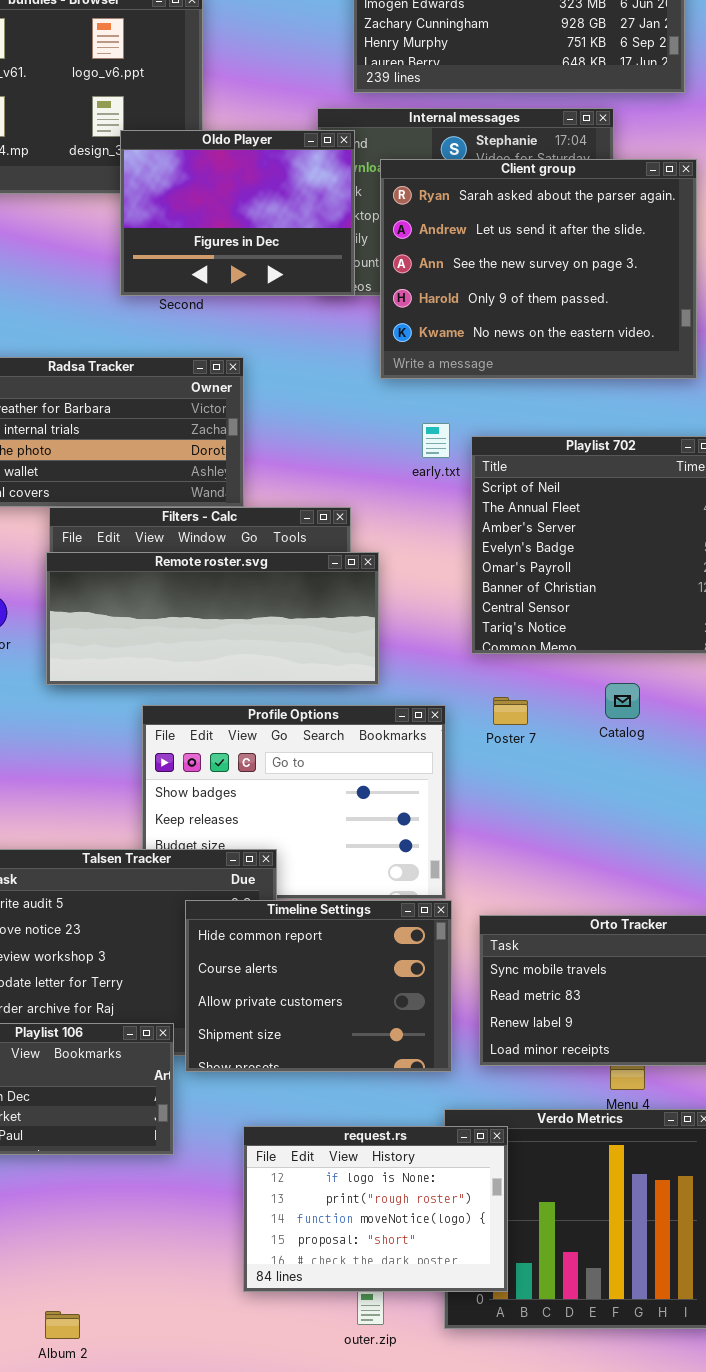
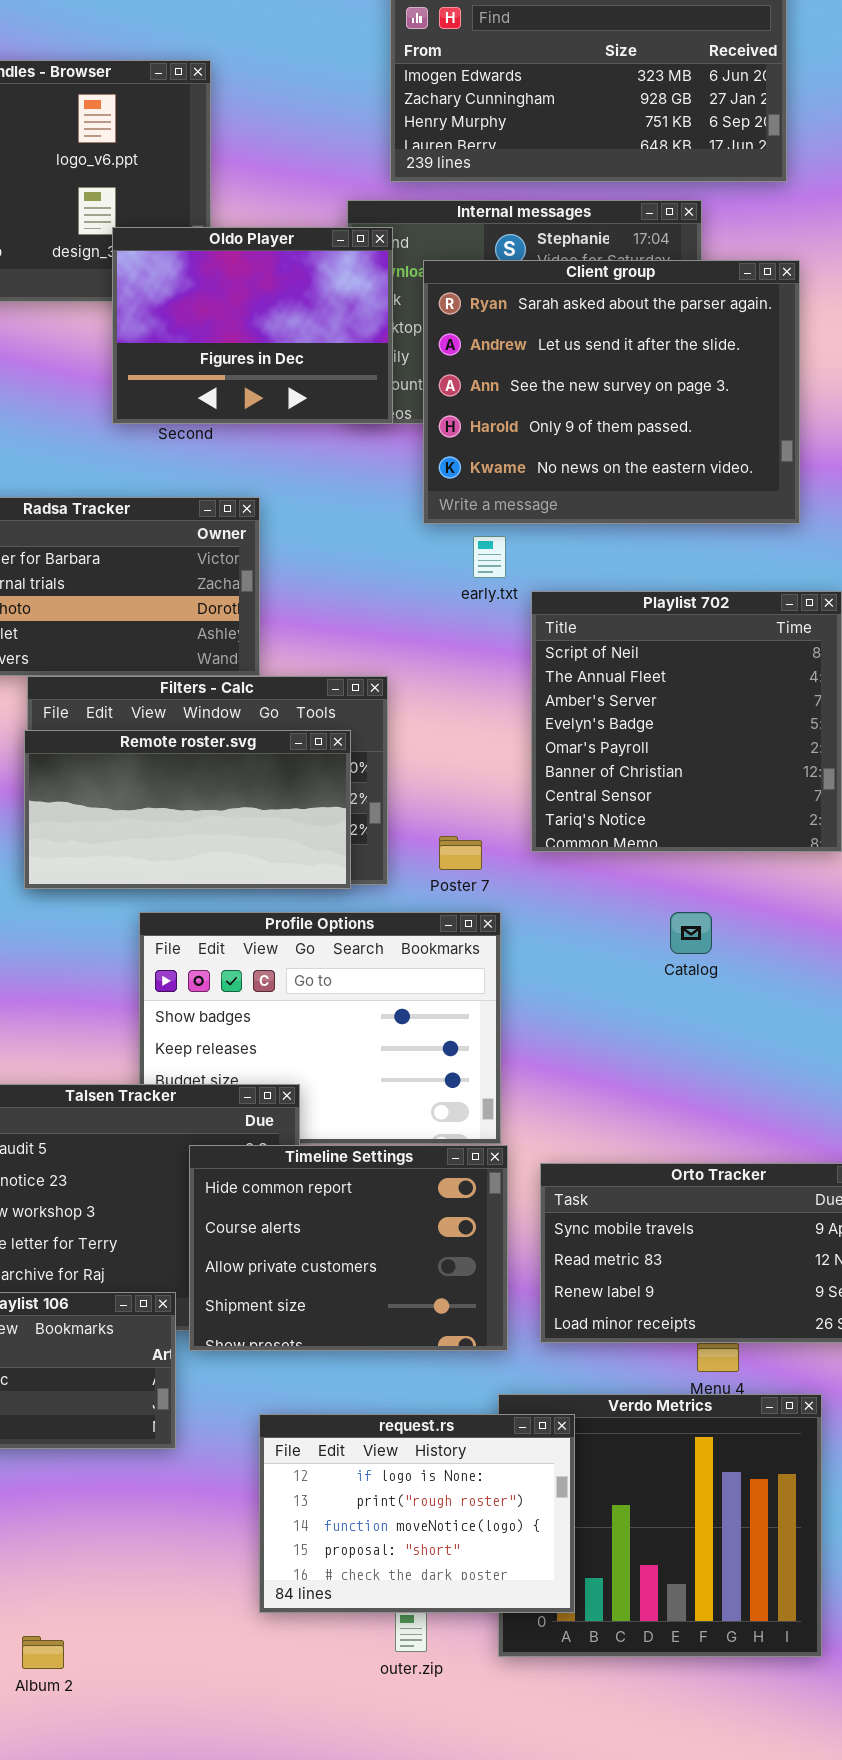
early.txt: [422,423,450,458] -> [473,536,506,578], moved
Remote roster.svg: [46,552,379,685] -> [24,730,351,889], resized
Catalog: [605,683,640,719] -> [670,912,712,954], moved
Poster 7: [493,697,528,725] -> [439,836,482,870], moved

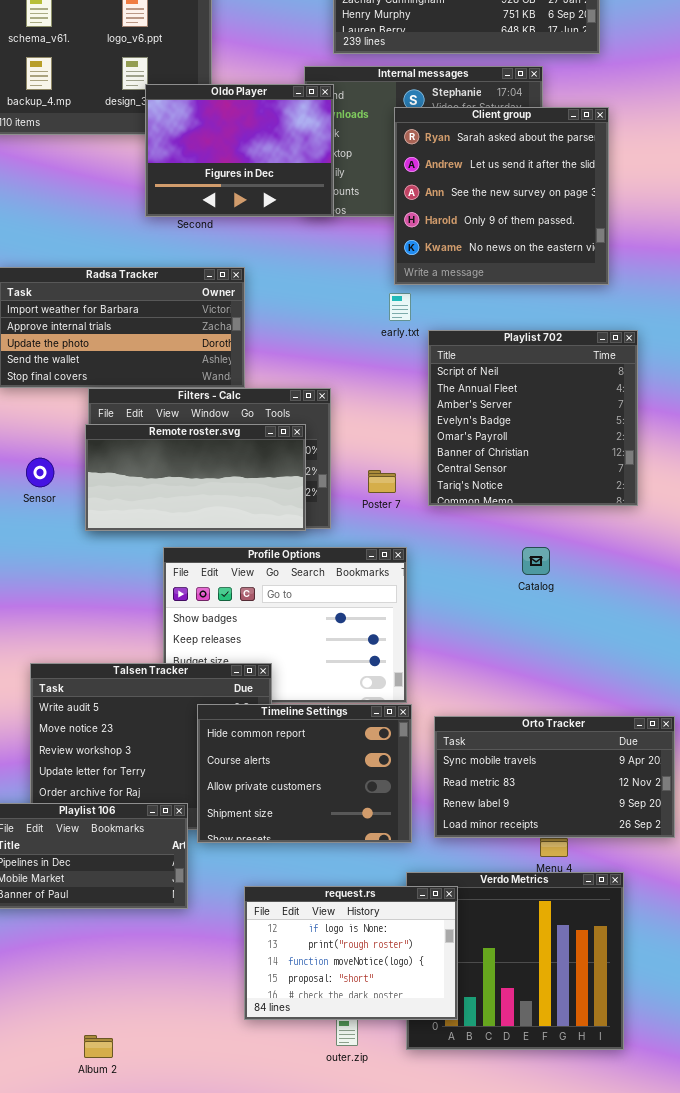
Client group: [423,260,800,524] -> [394,107,609,285], resized
Poster 7: [439,836,482,870] -> [368,470,396,493], moved

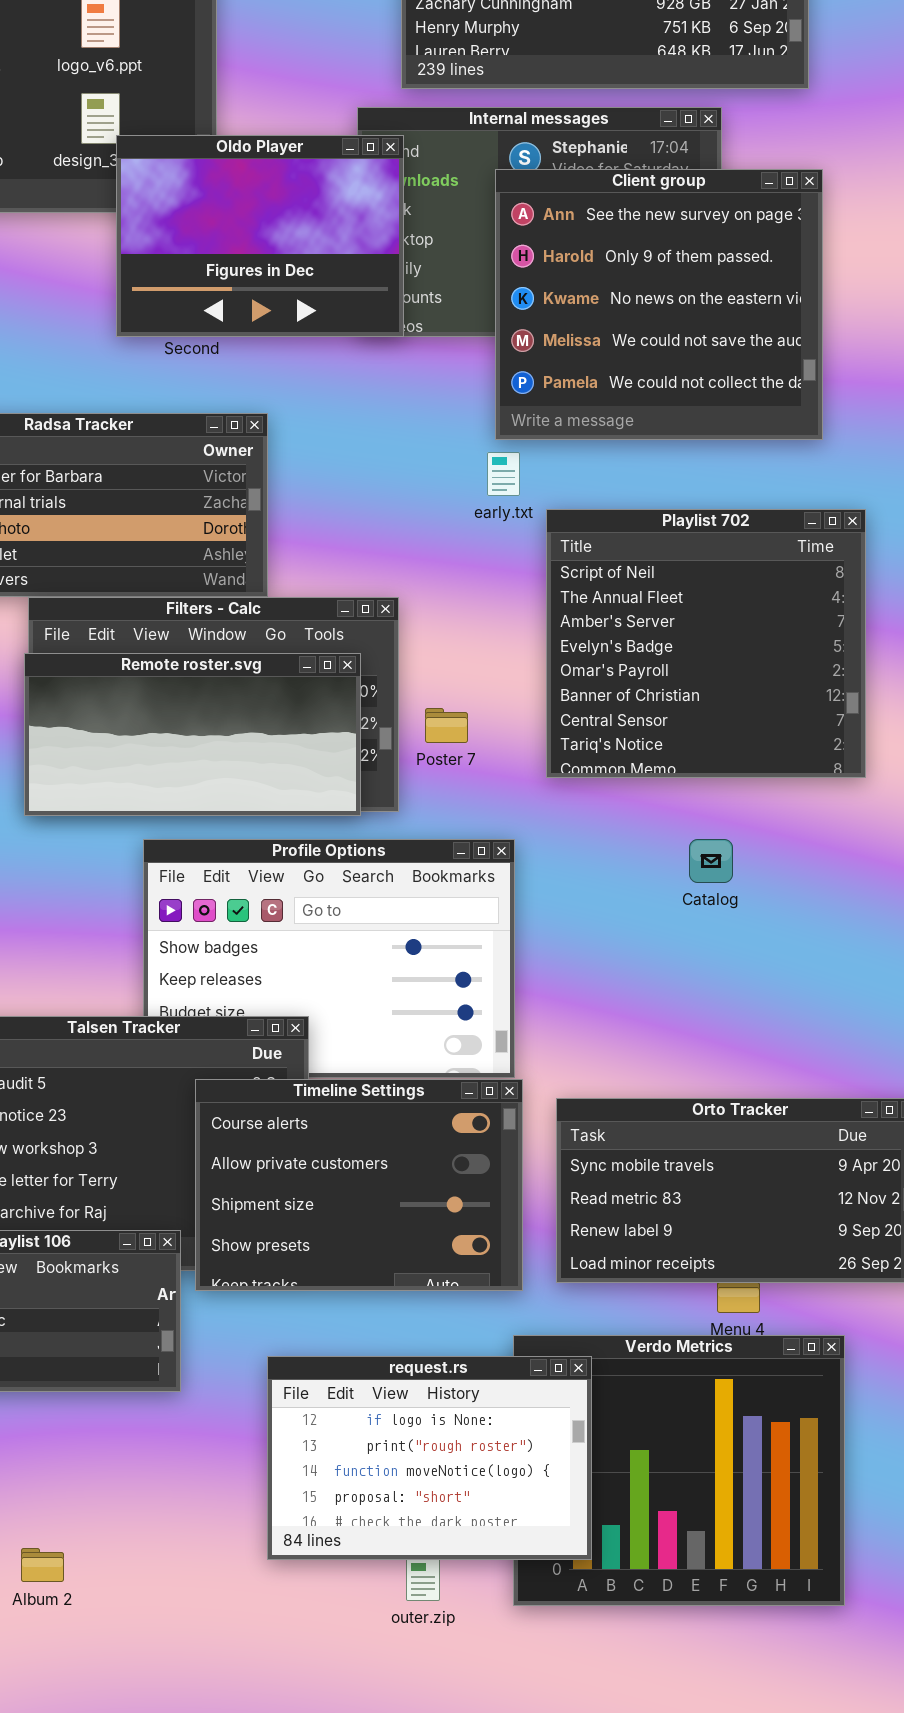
Client group: [394,107,609,285] -> [495,169,823,440], scrolled down 2 rows
Poster 7: [368,470,396,493] -> [425,708,468,743], moved
Timeline Settings: [197,704,412,843] -> [195,1079,523,1291], scrolled down 1 row
Album 2: [84,1035,113,1058] -> [21,1548,64,1582], moved

